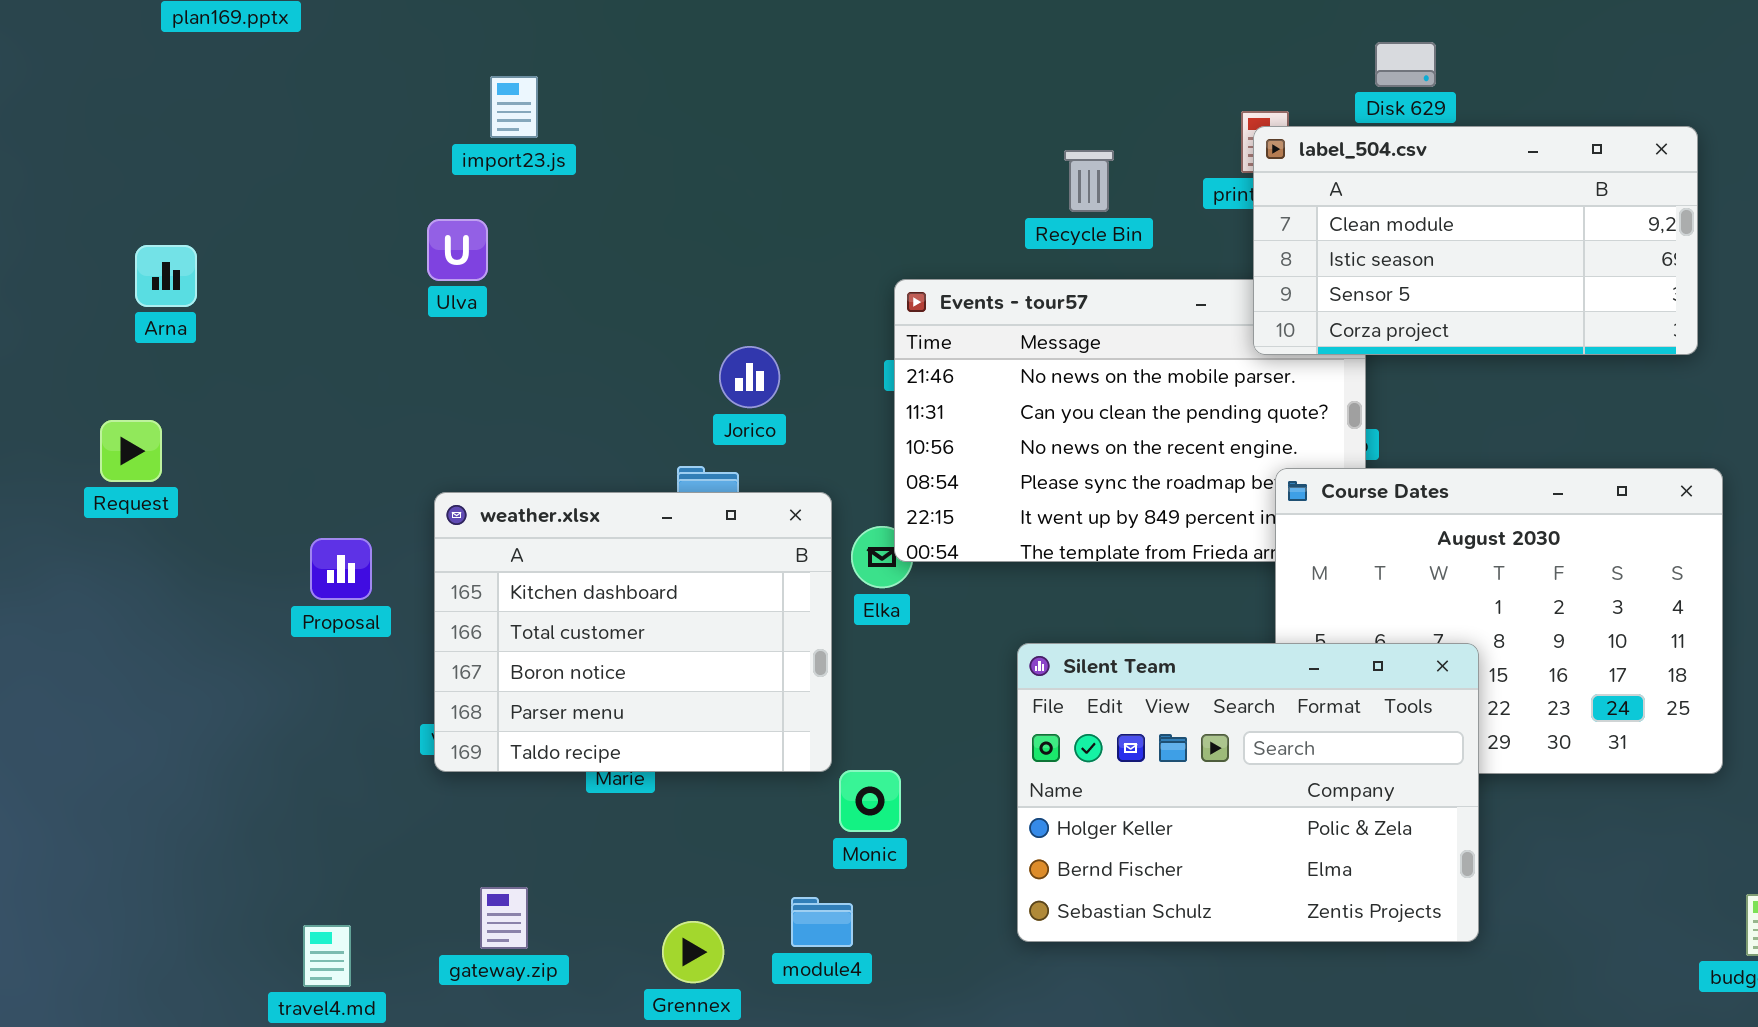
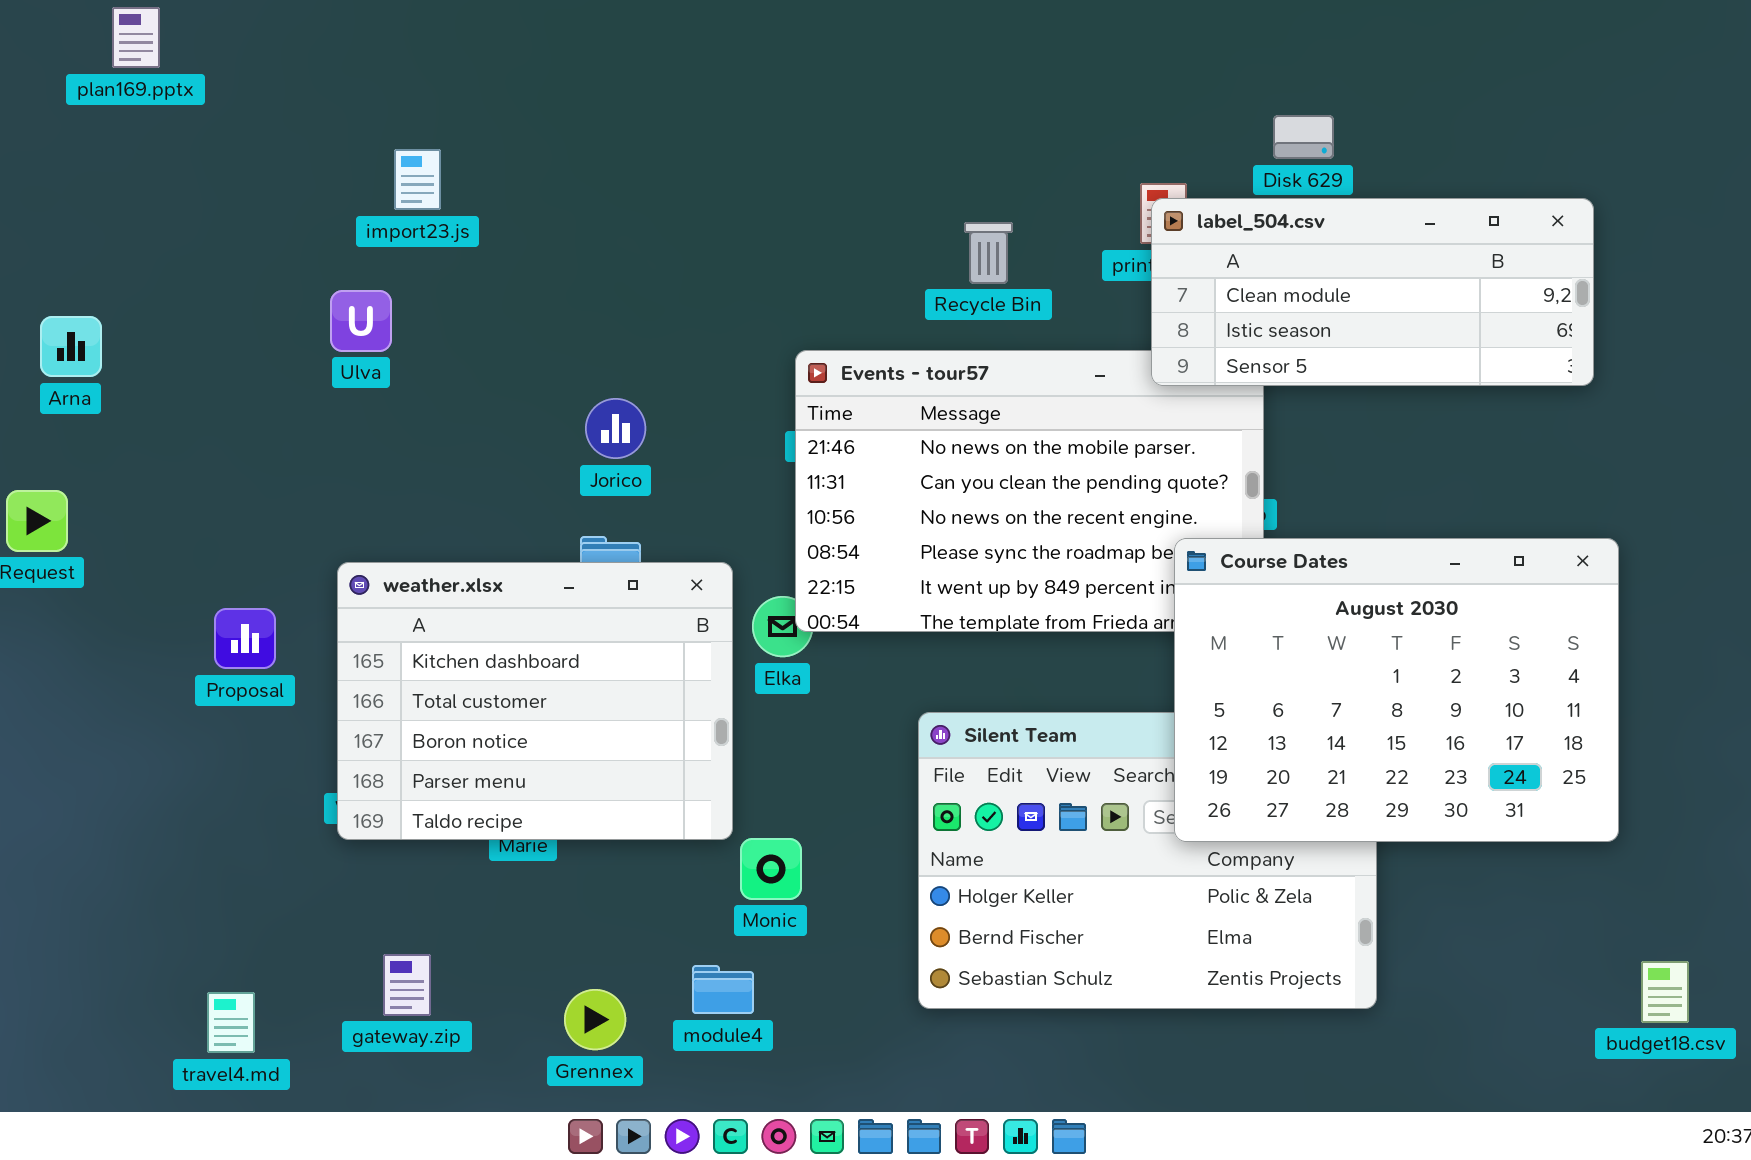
label_504.csv: [1253,126,1698,355] -> [1151,198,1594,386], resized
Jorico: [719,346,780,408] -> [585,398,646,459], moved
Course Dates: [1275,468,1723,774] -> [1174,538,1619,842], raised

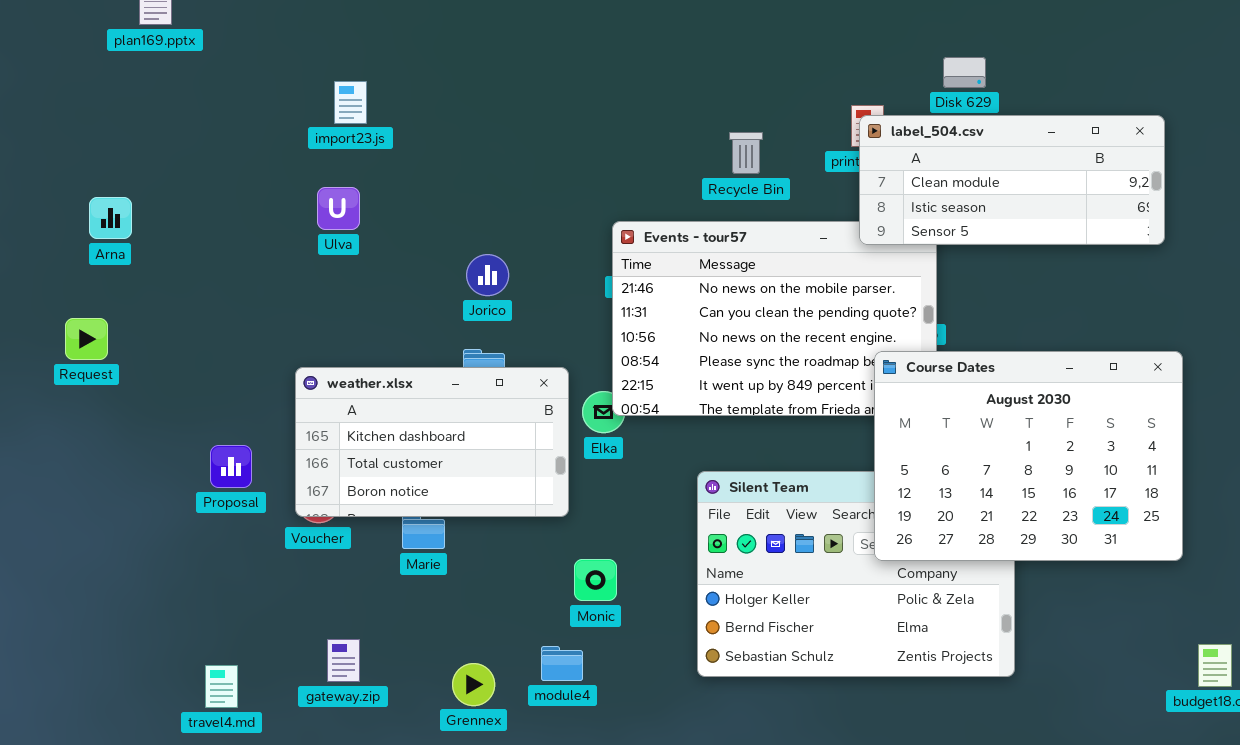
Ulva: [330,290,392,352] -> [317,187,360,230], moved
weather.xlsx: [337,562,733,840] -> [295,367,569,517], resized
Proposal: [214,608,276,669] -> [210,445,252,488], moved

